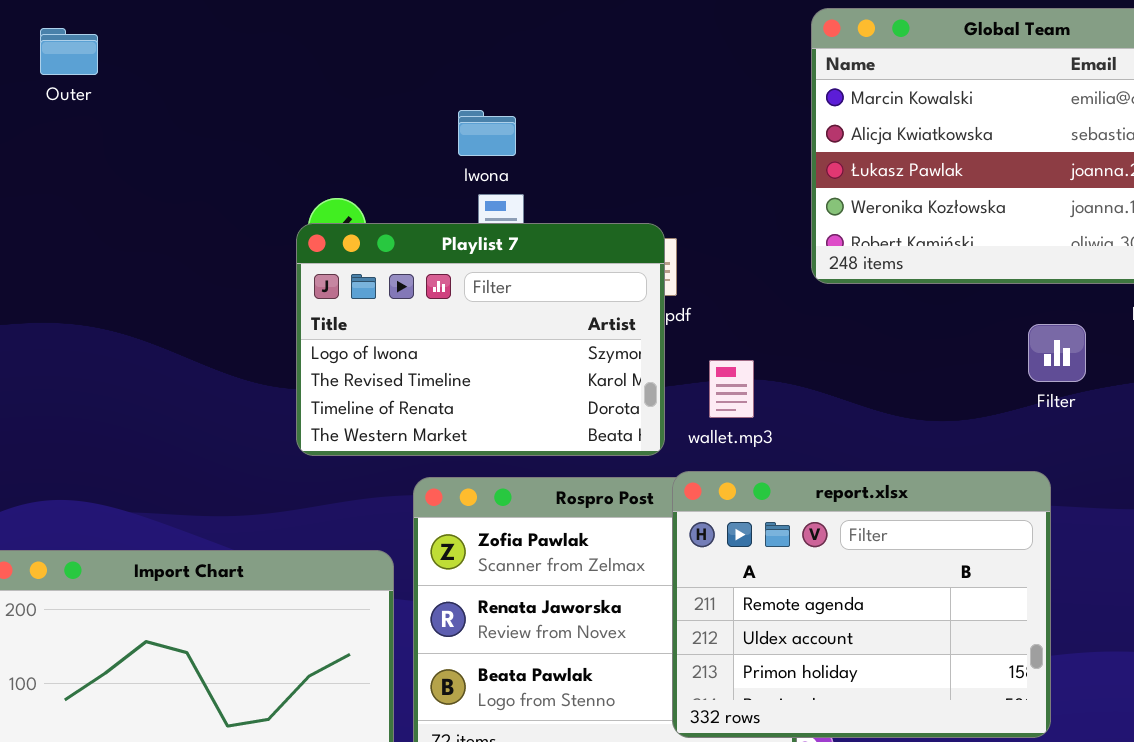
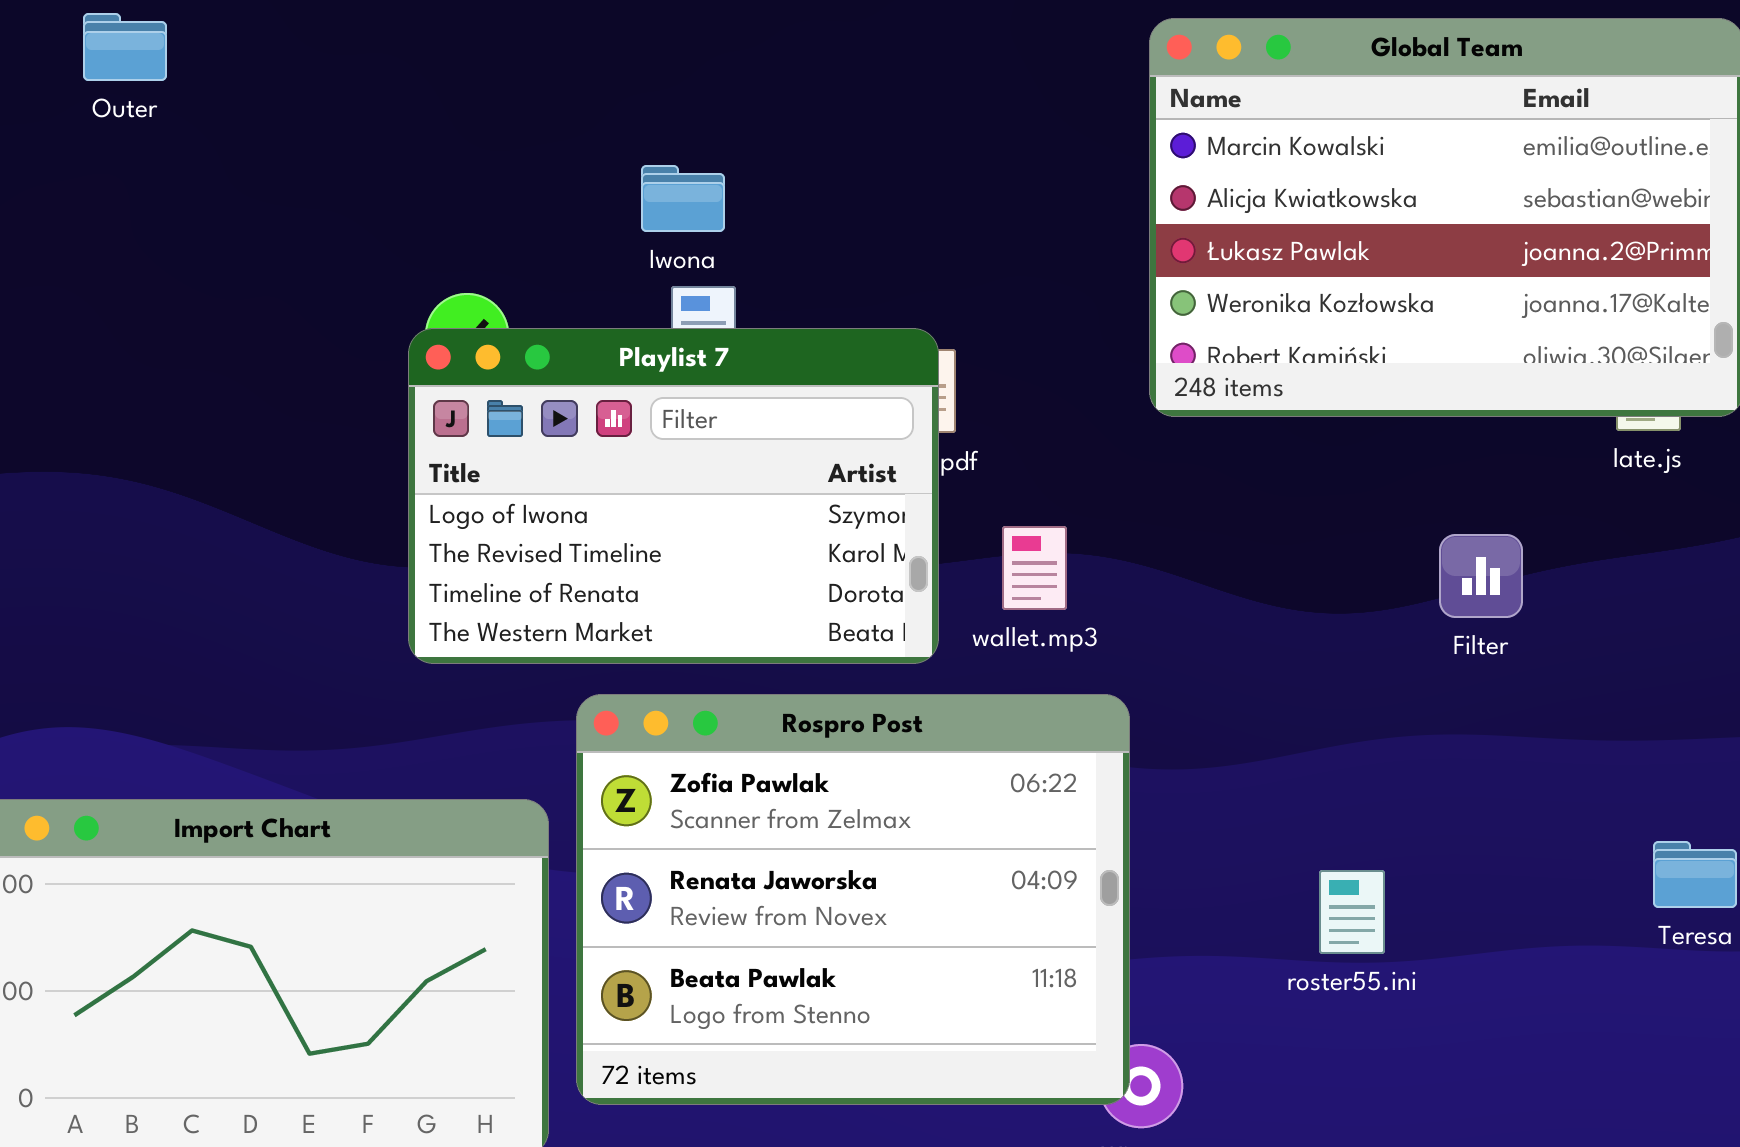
Outer: [40,28,98,75] -> [83,13,167,81], moved
Filter: [1028,324,1086,382] -> [1439,534,1523,618], moved
report.xlsx: [672,471,1051,738] -> none, closed

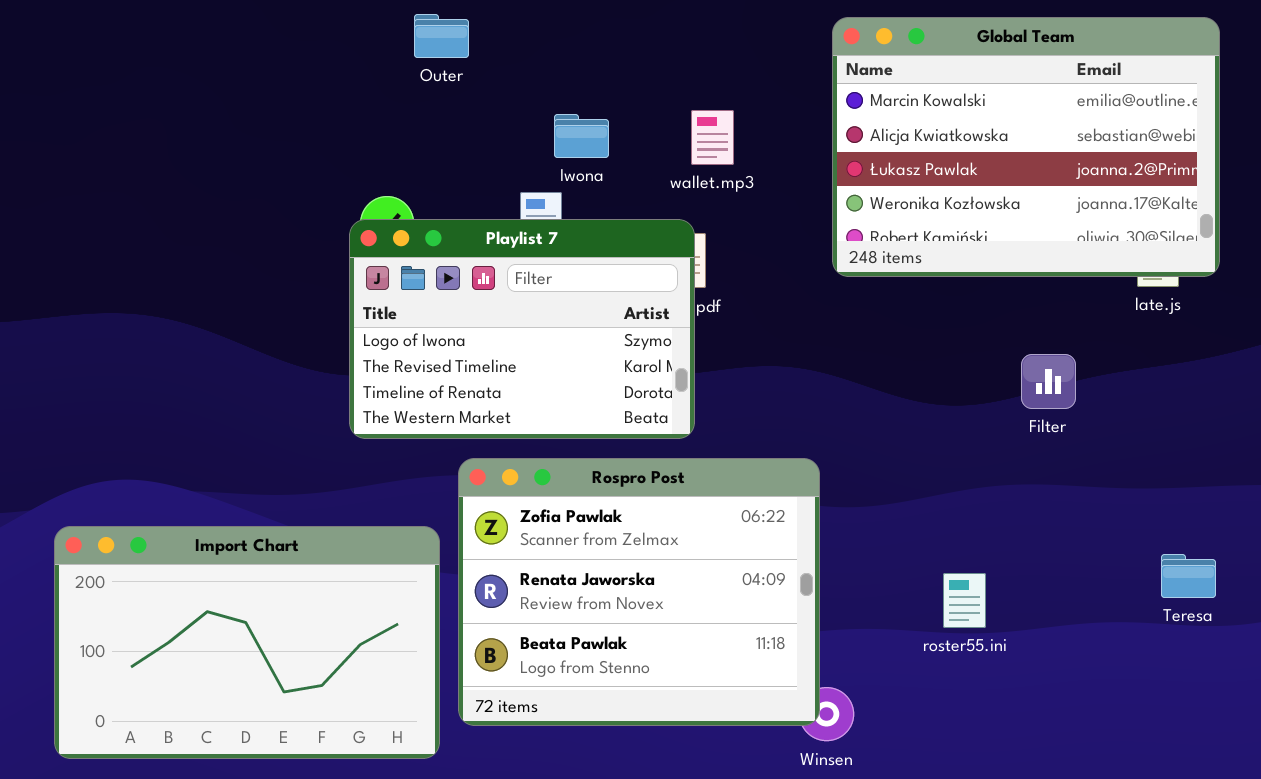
Outer: [83,13,167,81] -> [414,14,469,58], moved
Iwona: [641,165,725,232] -> [554,114,609,158], moved
wallet.mp3: [1002,526,1067,610] -> [691,110,734,165], moved

